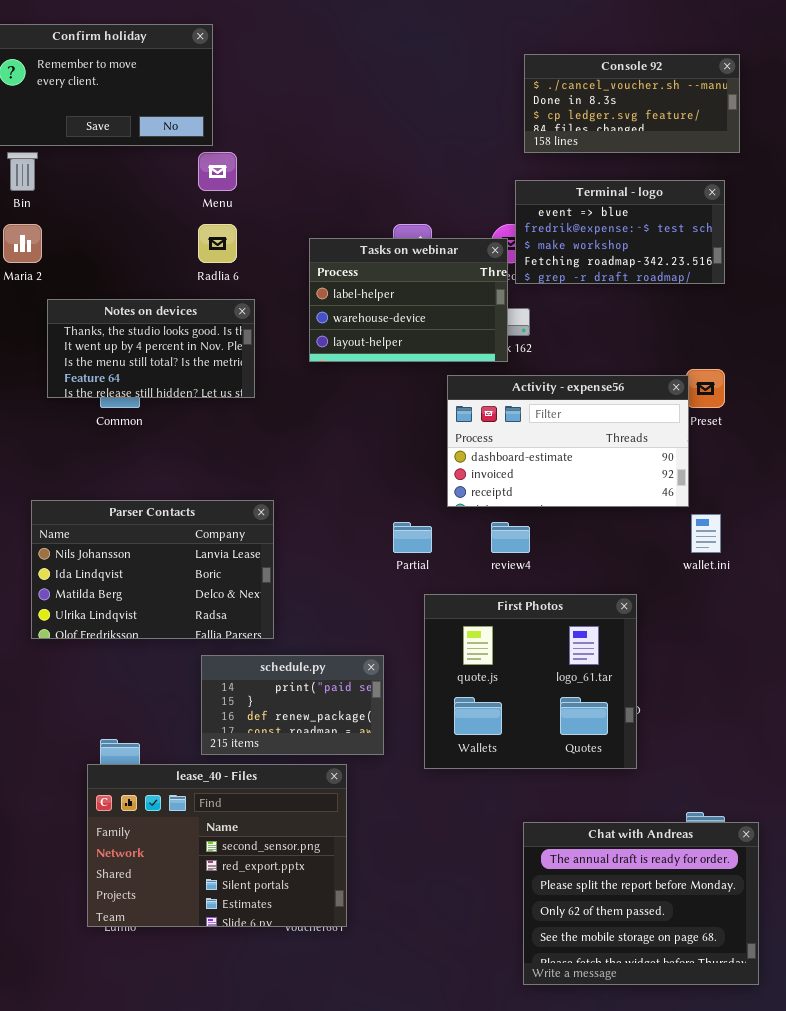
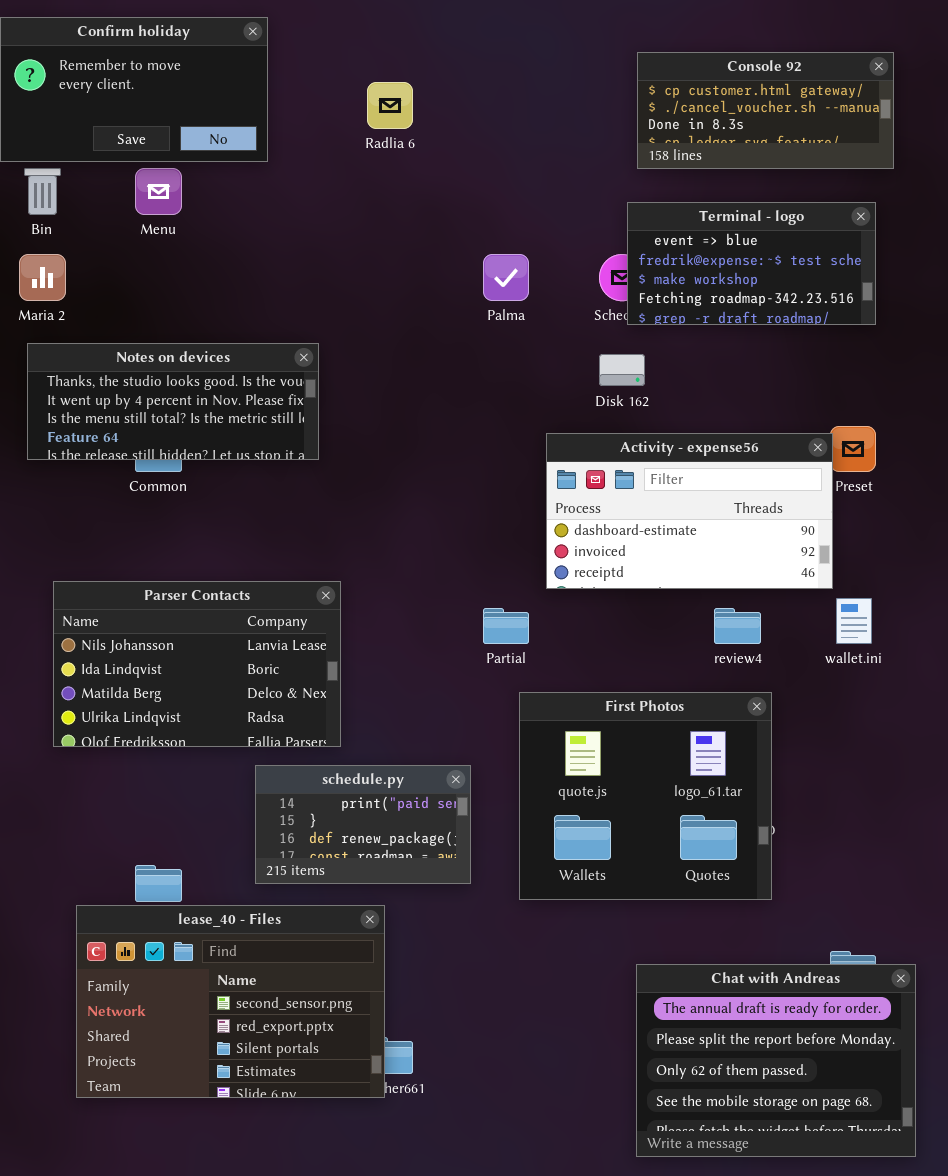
Console 92: [524,54,740,153] -> [637,52,894,169], scrolled up 1 row
Menu: [198,152,237,191] -> [135,168,182,215], moved
Radlia 6: [198,224,237,263] -> [367,82,413,129], moved
Tasks on webinar: [309,238,508,362] -> none, closed
Notes on devices: [47,299,255,398] -> [27,343,319,460], resized
review4: [491,522,530,553] -> [714,608,761,644], moved
lease_40 - Files: [87,764,347,927] -> [76,905,385,1098], moved

